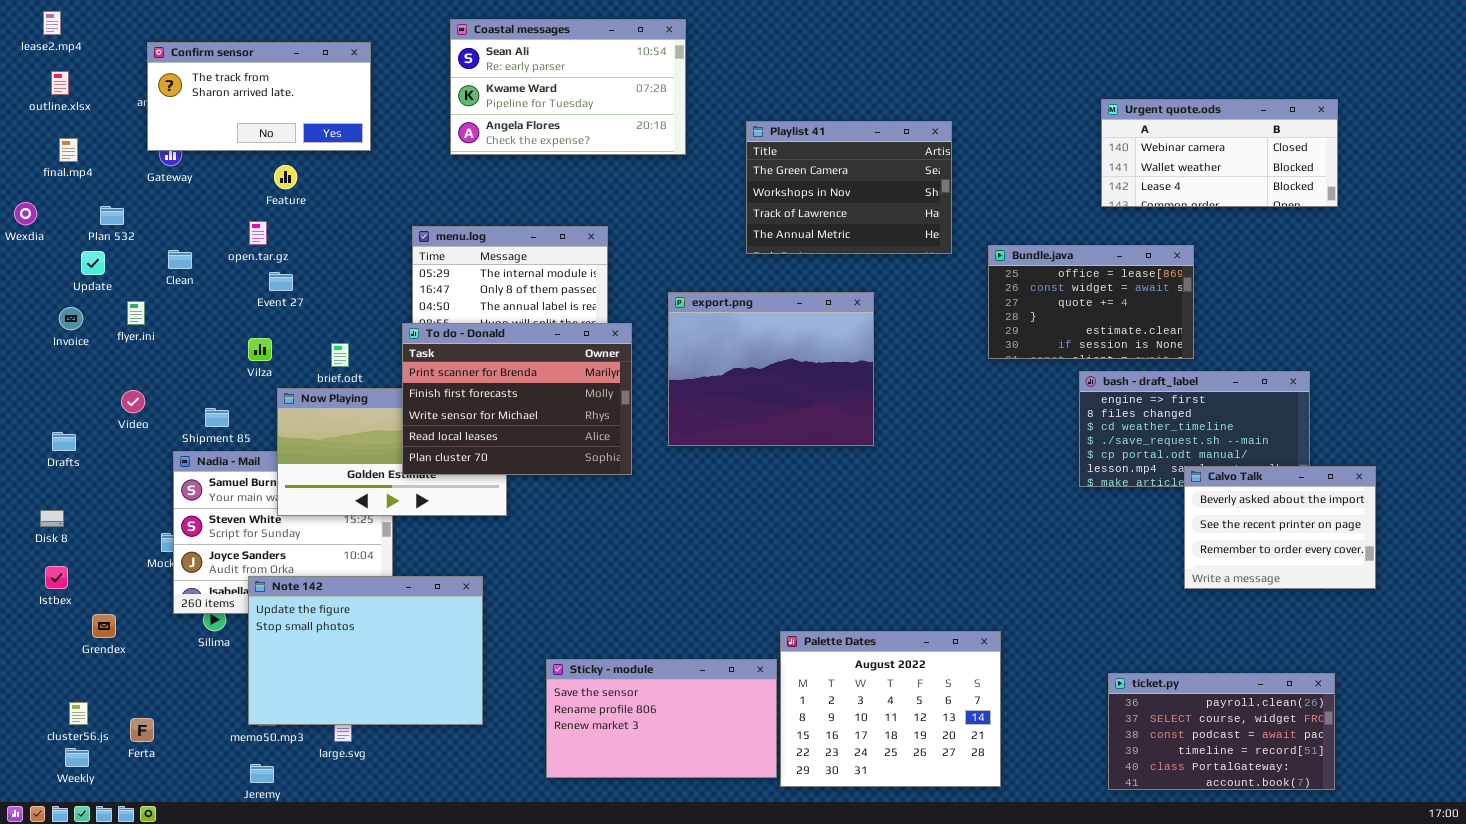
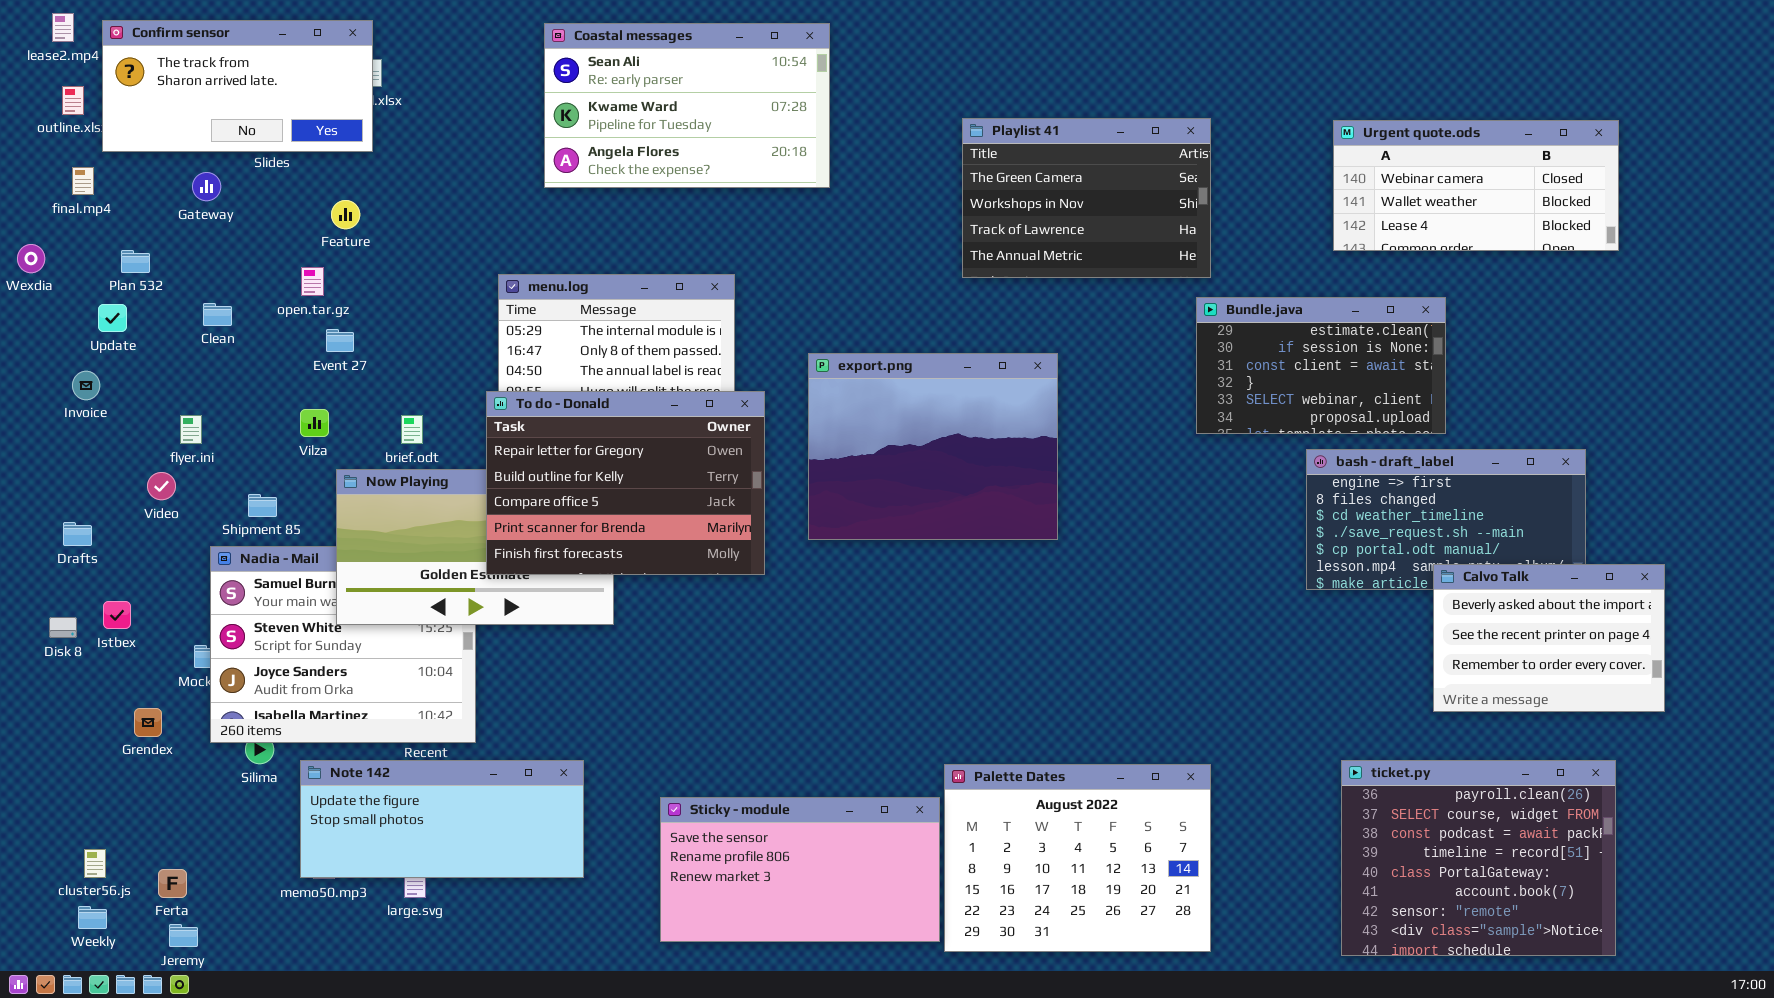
Confirm sensor: [147,42,371,151] -> [102,20,373,152], moved
Playlist 41: [746,121,952,254] -> [962,118,1211,278], moved
Bundle.java: [988,245,1194,359] -> [1196,297,1446,434], scrolled down 4 rows
flyer.ini: [127,301,145,325] -> [180,415,202,444], moved
To do - Donald: [402,323,632,475] -> [486,391,765,575], scrolled up 3 rows
Istbex: [45,566,68,589] -> [103,601,131,629], moved
Note 142: [248,576,483,725] -> [300,760,584,878], resized
Grendex: [92,614,116,638] -> [134,708,162,737], moved
ticket.py: [1108,673,1335,790] -> [1341,760,1616,956], resized
Jeremy: [250,764,274,783] -> [169,924,198,947], moved

